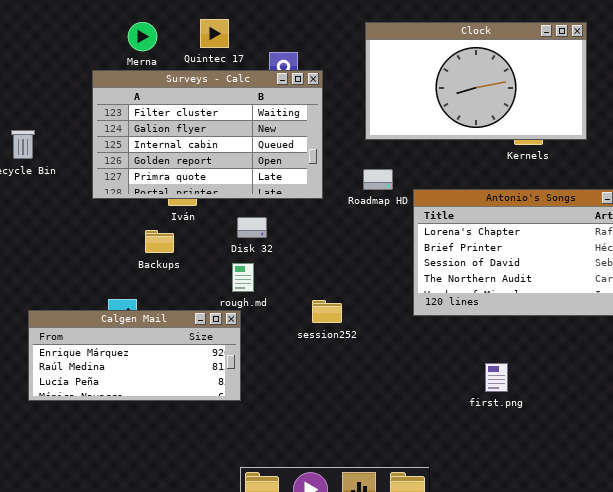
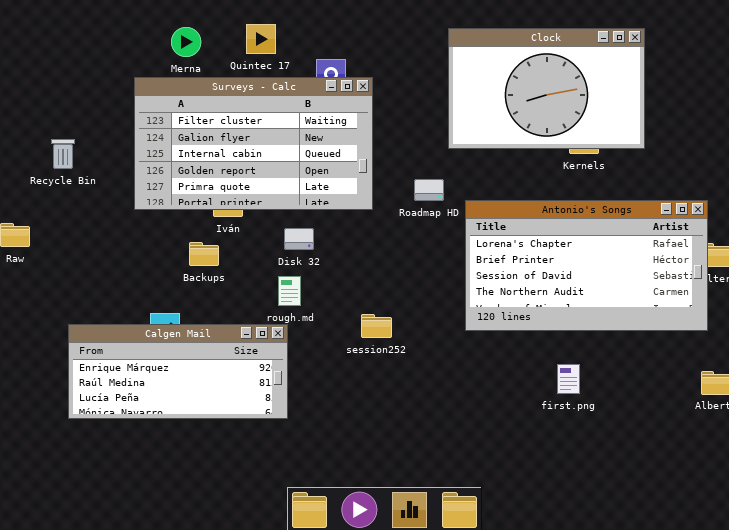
Clock: [365,22,587,140] -> [448,28,645,149], resized
first.png: [485,363,508,392] -> [557,364,580,394], moved

